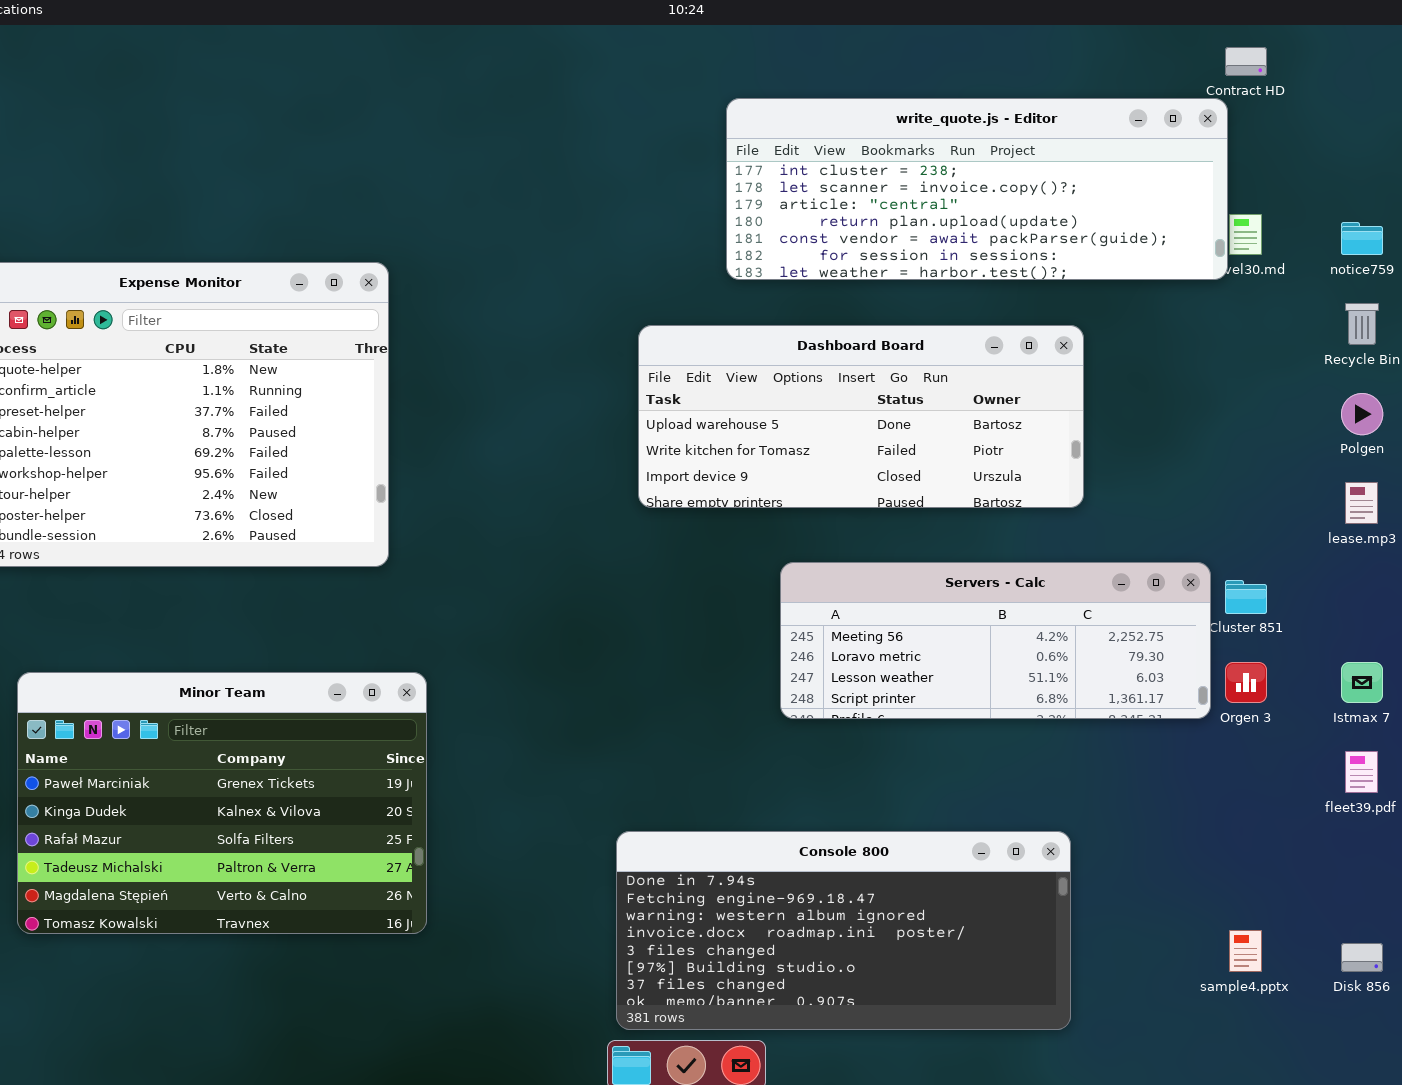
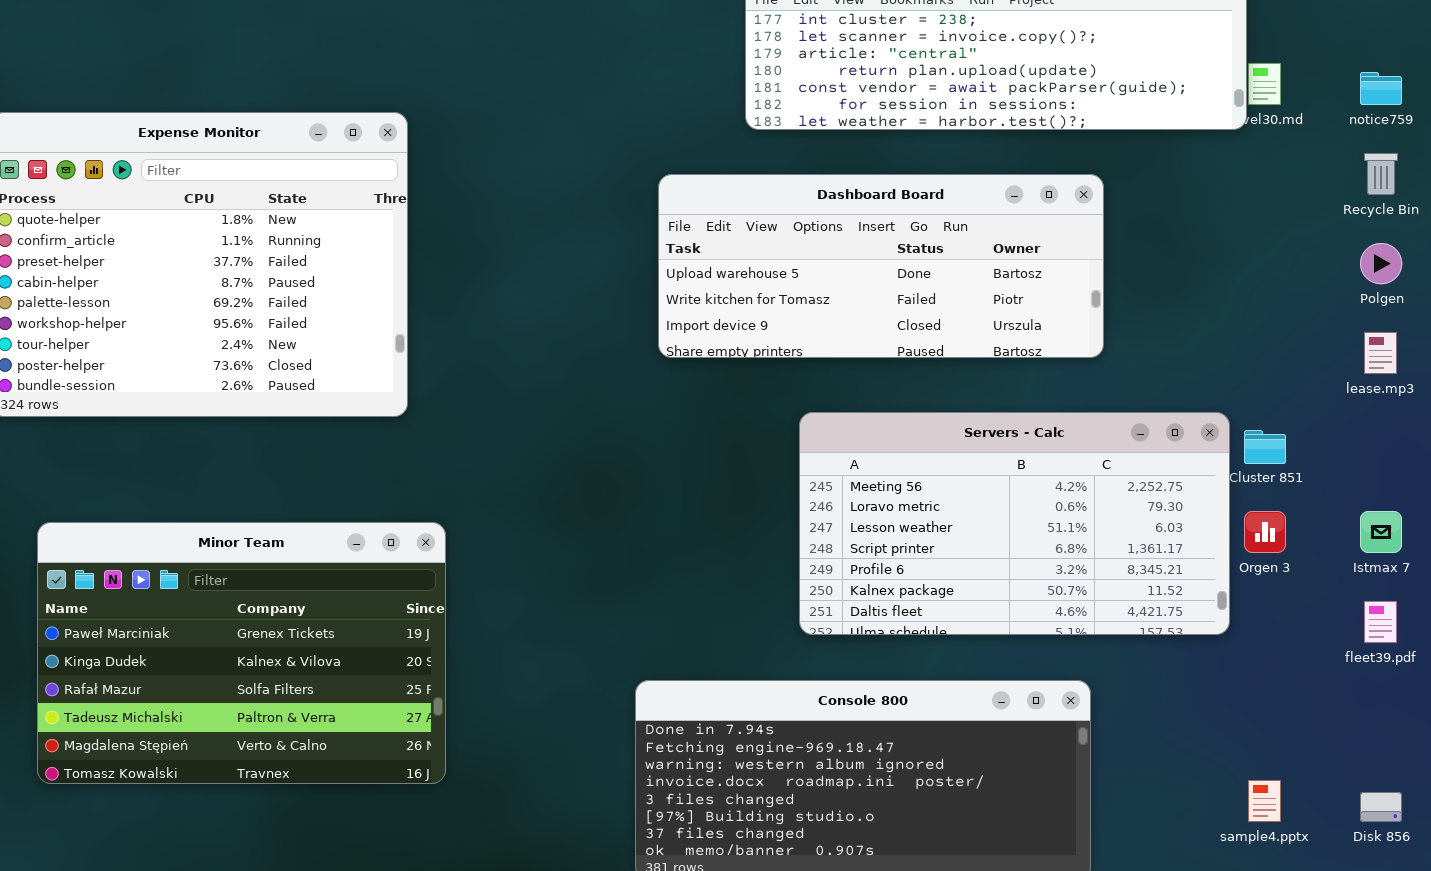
Servers - Calc: [780,562,1211,719] -> [799,412,1230,635], resized

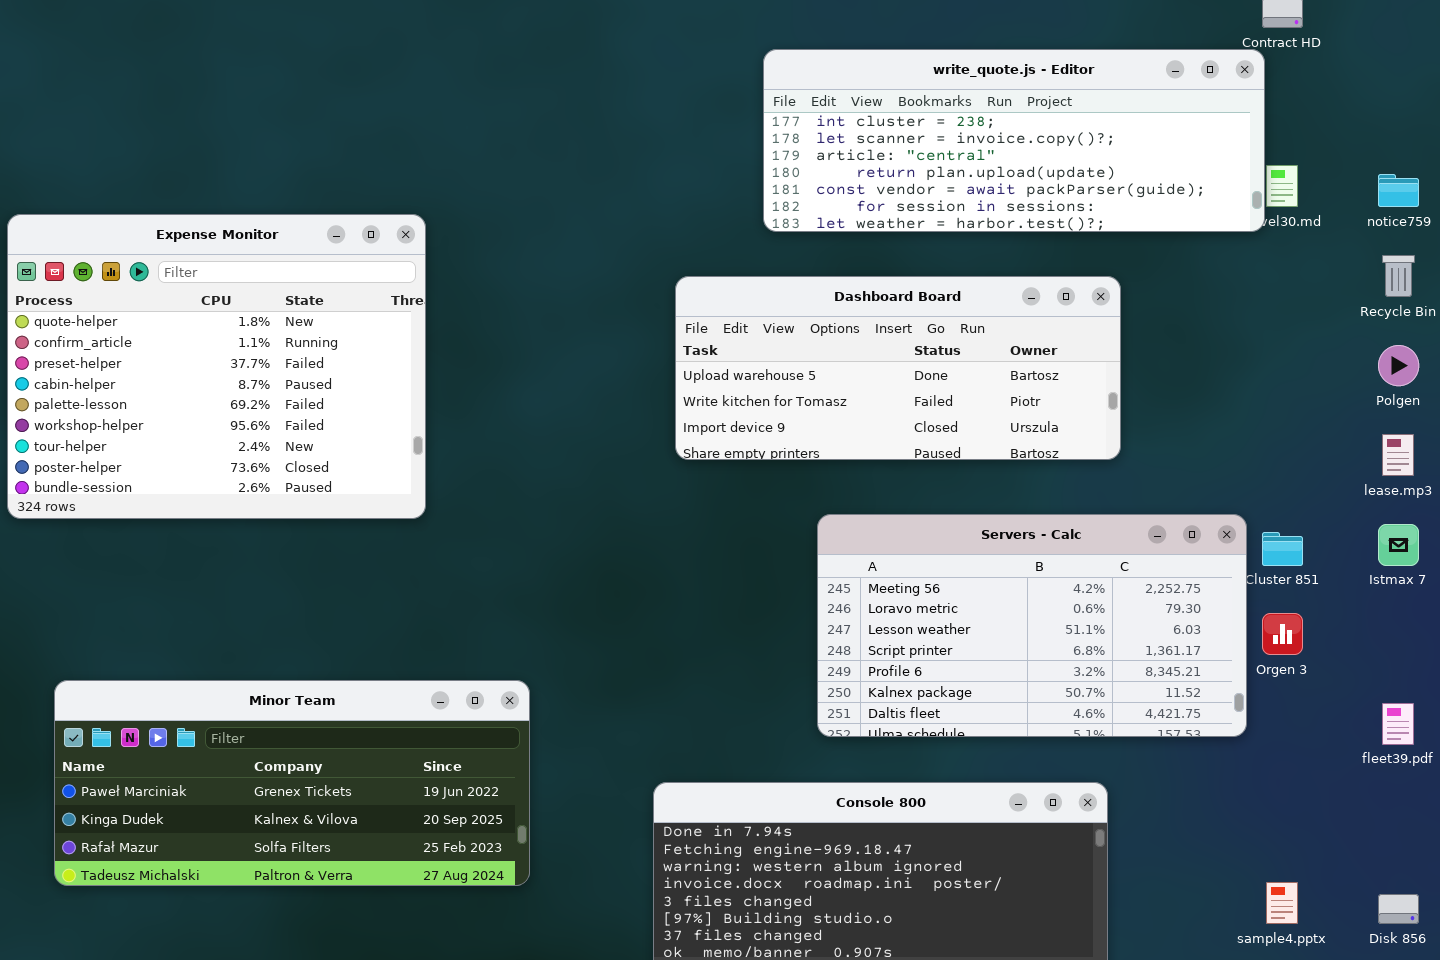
Istmax 7: [1360,511,1402,553] -> [1378,524,1419,566], moved
Minor Team: [37,522,446,784] -> [54,680,530,886], resized

